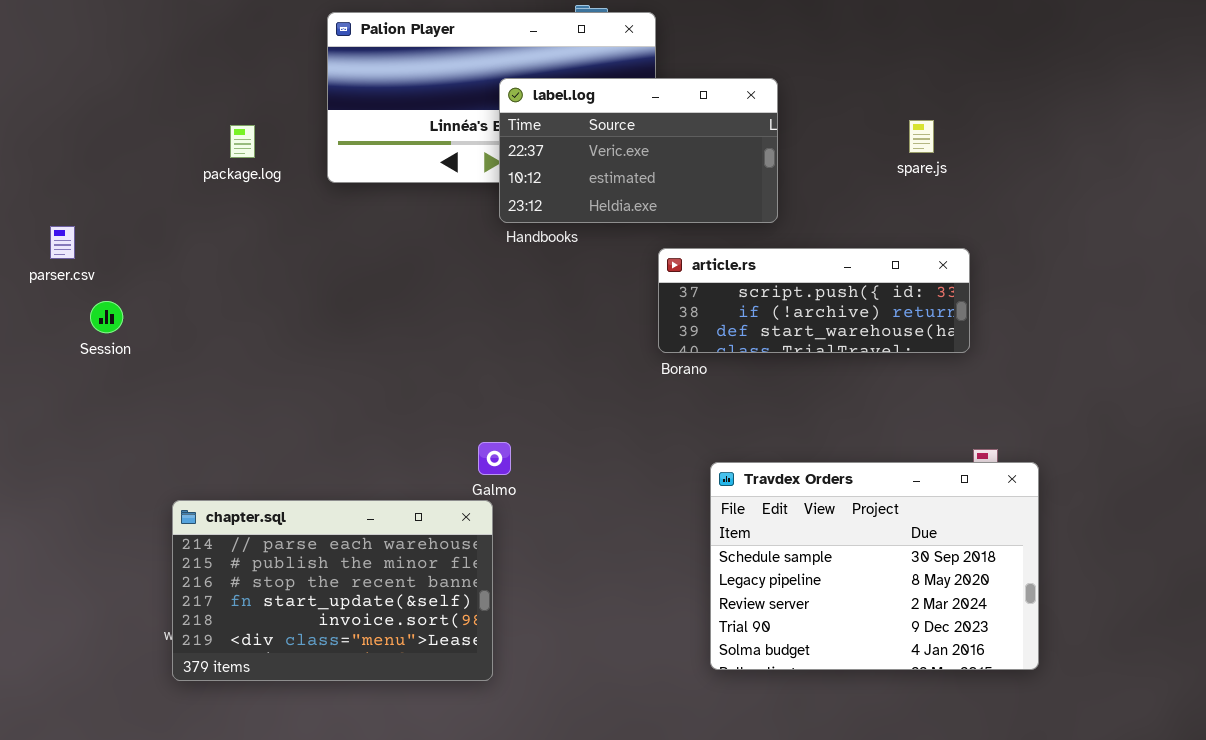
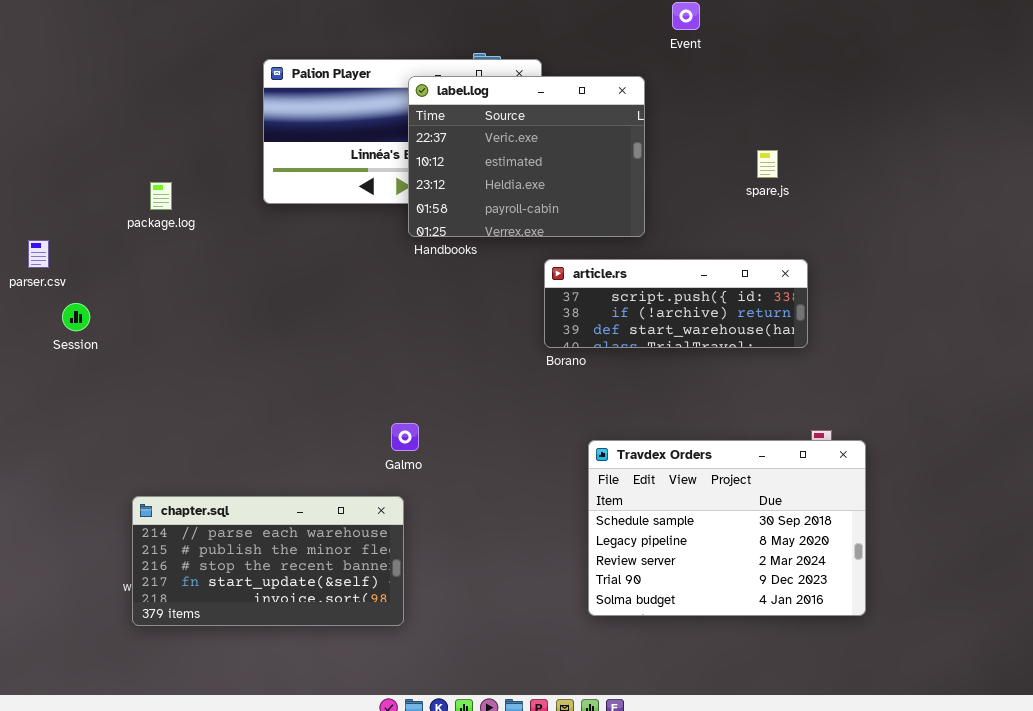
label.log: [499,78,778,223] -> [408,76,645,237], resized
package.log: [230,125,255,158] -> [150,182,172,210], moved
chapter.sql: [172,500,493,681] -> [132,496,404,626], resized

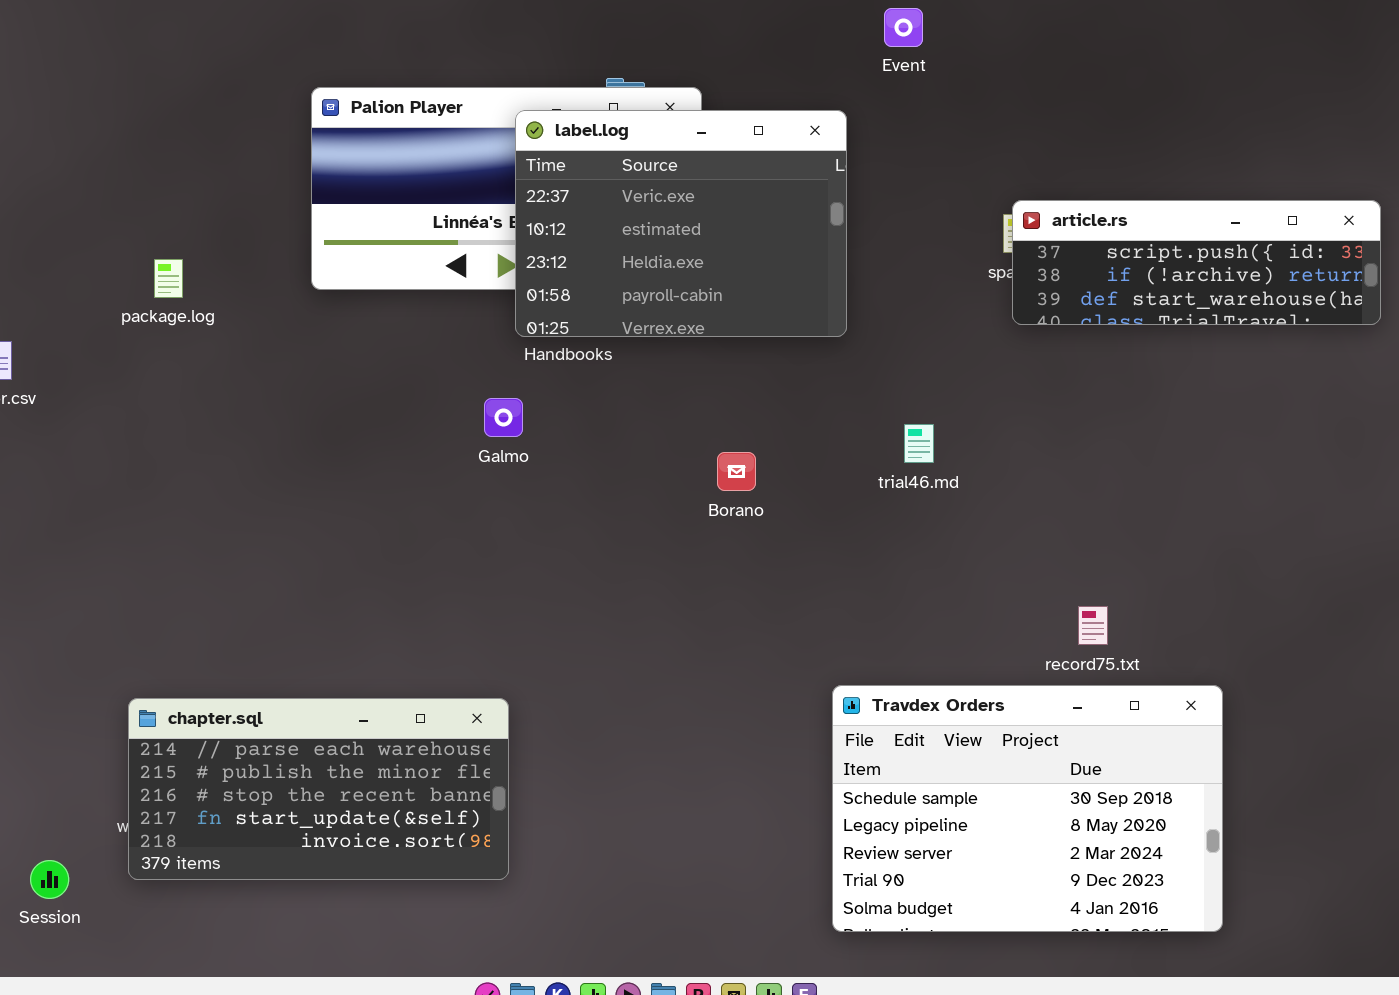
article.rs: [544,259,808,348] -> [1012,200,1381,325], moved
Session: [62,303,90,331] -> [30,860,69,899], moved
Galmo: [391,423,419,451] -> [484,398,523,437], moved
Travdex Orders: [588,440,866,616] -> [832,685,1223,932], moved

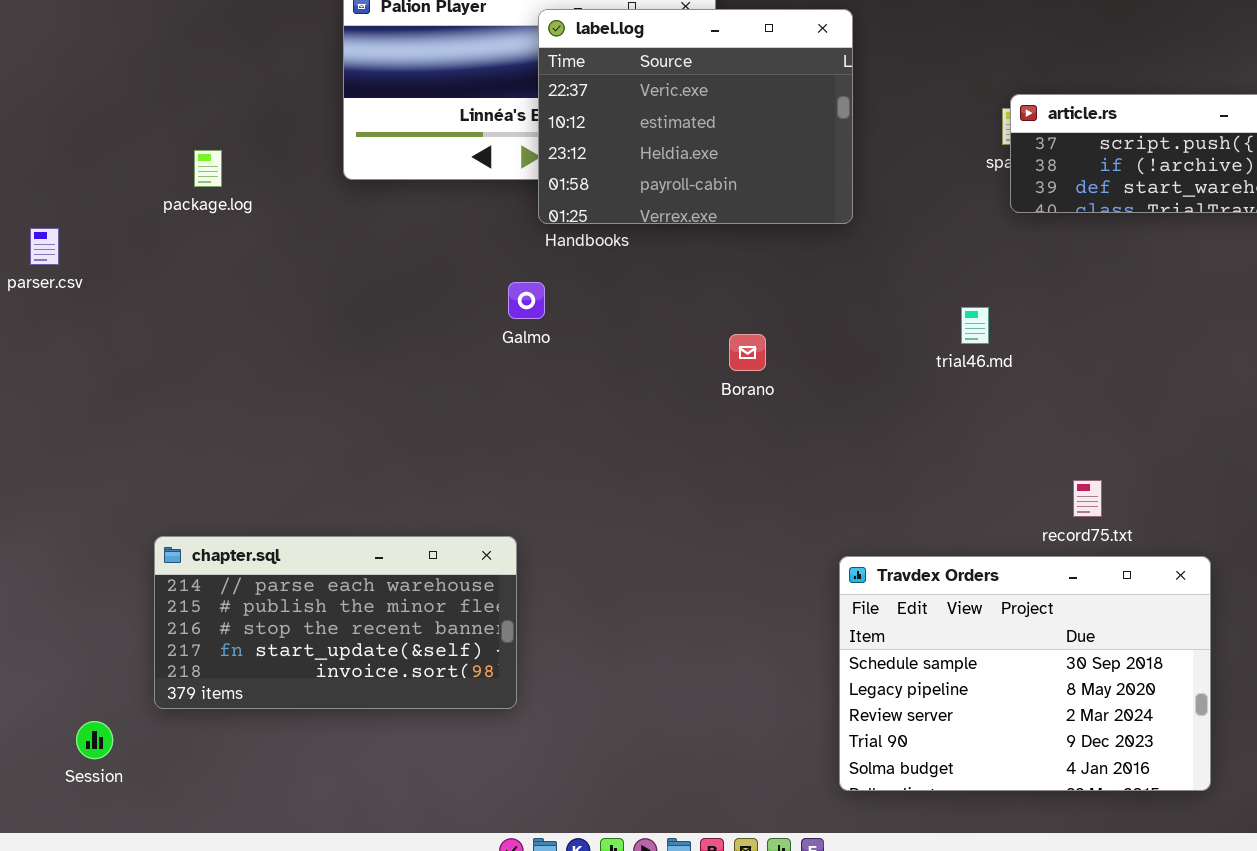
trial46.md: [904,424,934,463] -> [961,307,989,344], moved
chapter.sql: [128,698,509,880] -> [154,536,517,709], moved

